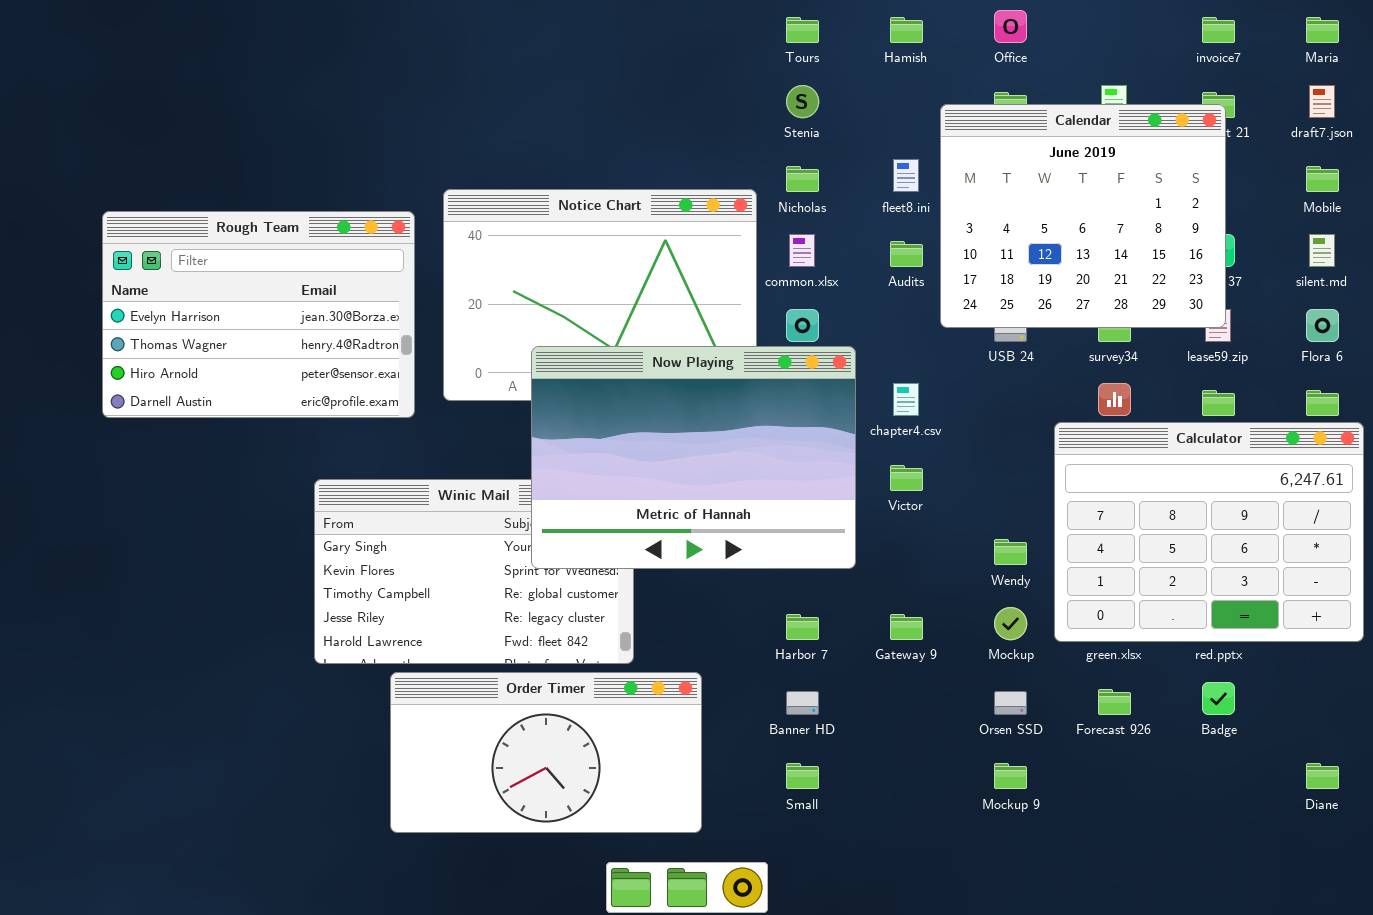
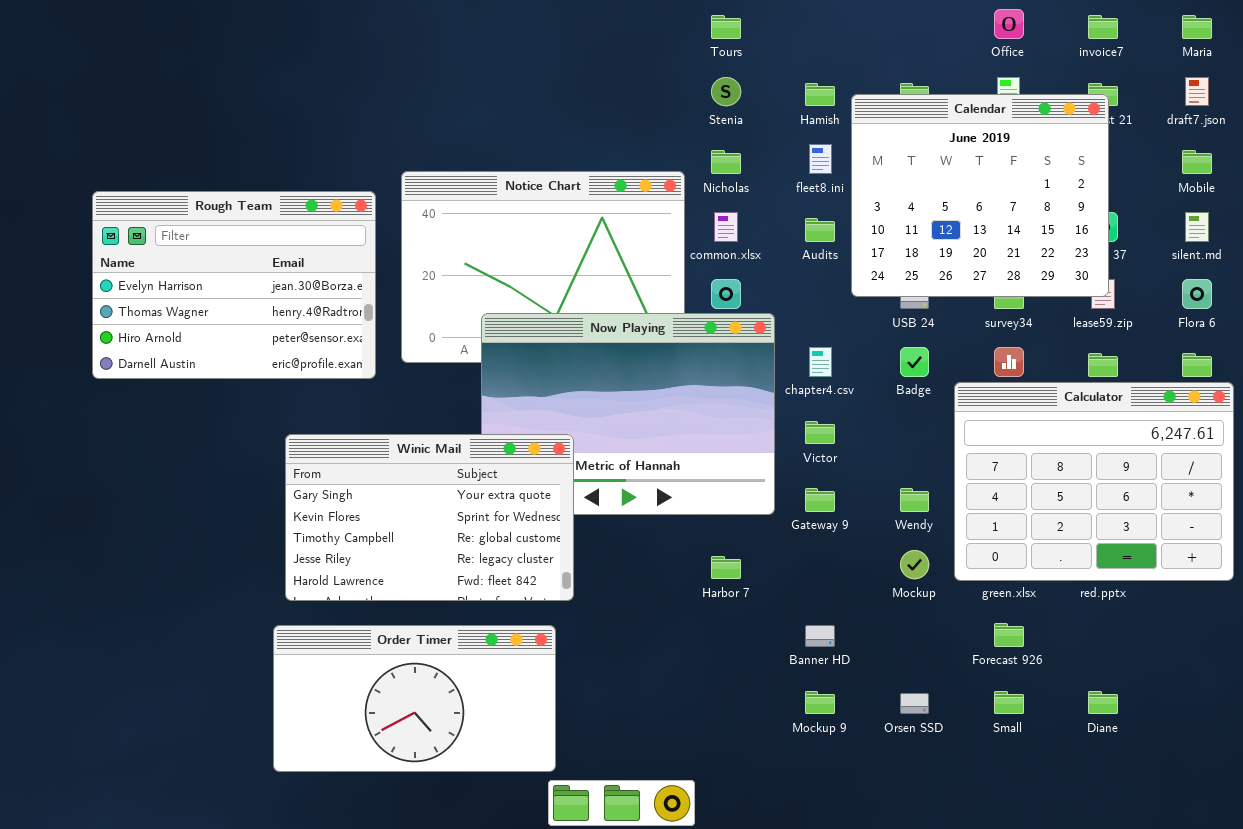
Office: [994,10,1027,43] -> [994,9,1024,39], moved
Hamish: [890,17,923,43] -> [805,83,835,106], moved
Winic Mail: [314,479,634,664] -> [285,434,574,601], raised
Gateway 9: [890,614,923,640] -> [805,488,835,512], moved
Order Timer: [390,672,702,833] -> [273,625,556,772], moved
Badge: [1202,682,1235,715] -> [900,347,929,377], moved
Banner HD: [786,691,819,715] -> [805,625,835,647], moved
Orsen SSD: [994,691,1027,715] -> [900,693,929,714], moved
Small: [786,763,819,789] -> [994,691,1024,714], moved
Mockup 9: [994,763,1027,789] -> [805,691,835,714], moved
Diane: [1306,763,1339,789] -> [1088,691,1118,714], moved

